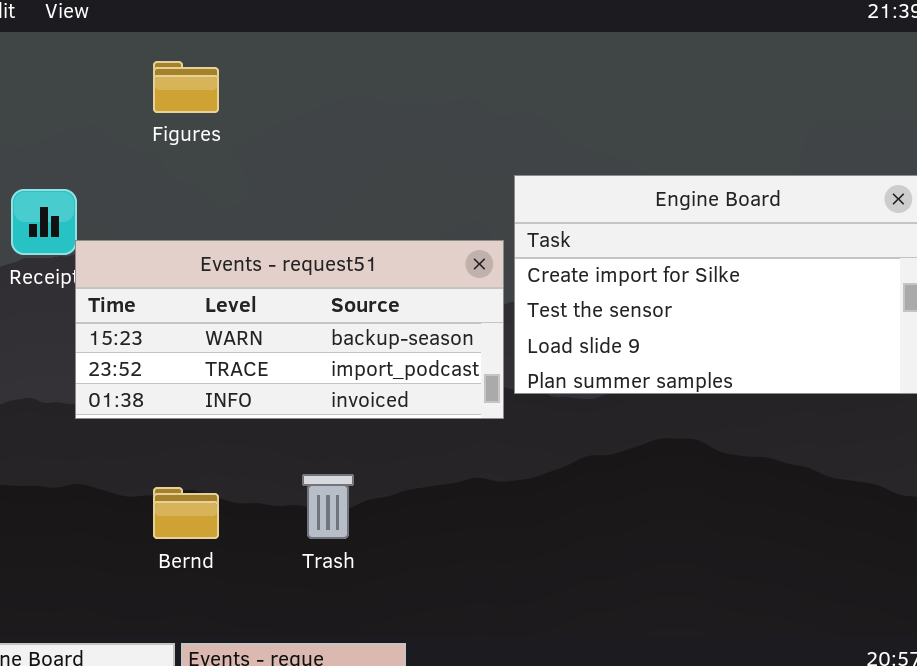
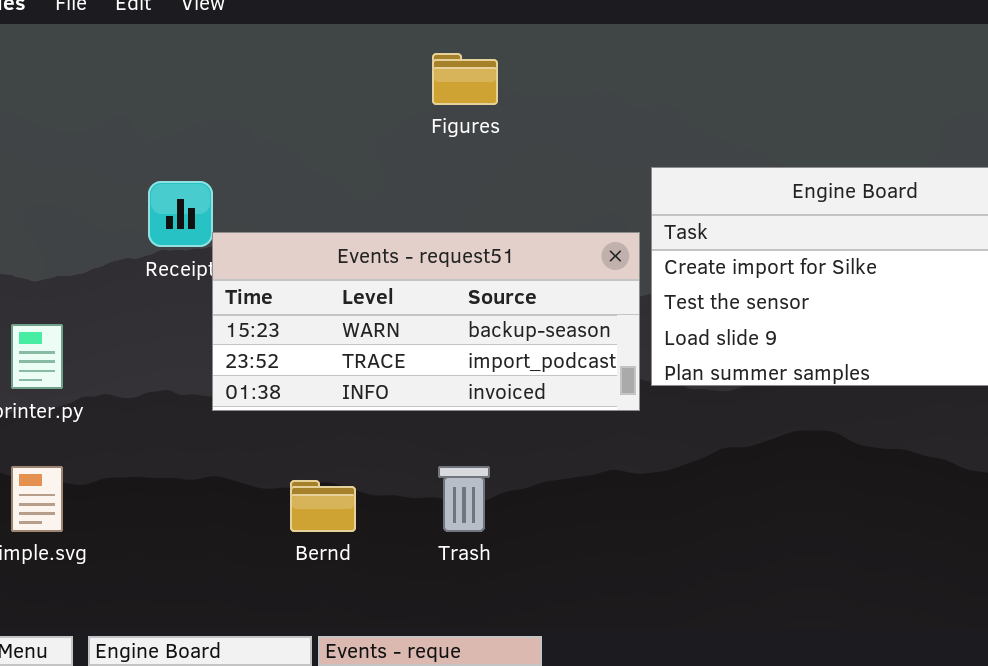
Figures: [153,61,219,113] -> [432,53,498,105], moved

